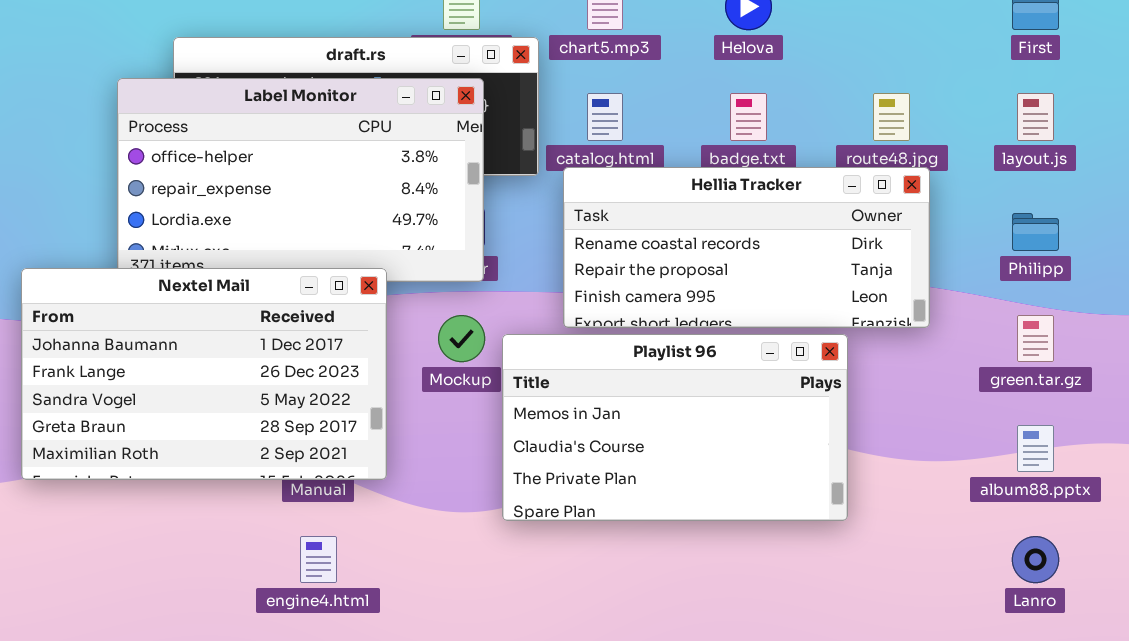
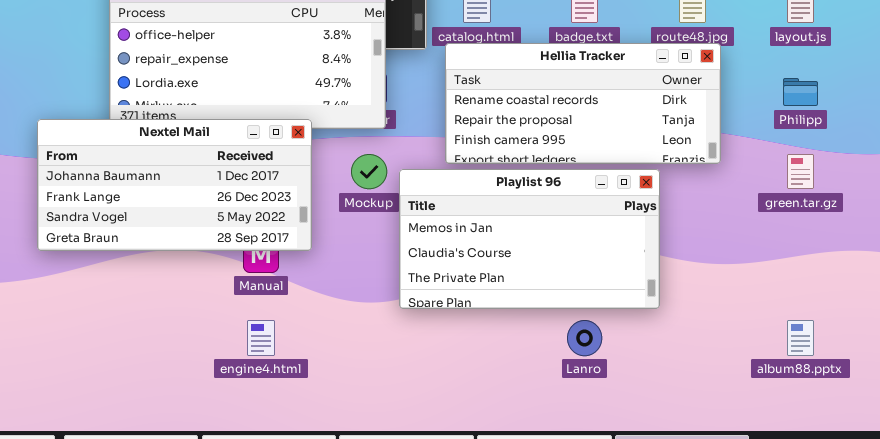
Nextel Mail: [21,268,387,480] -> [37,119,312,251], resized
album88.pptx: [1017,425,1054,472] -> [787,320,814,356], moved
Lanro: [1012,536,1059,583] -> [567,320,602,356], moved

